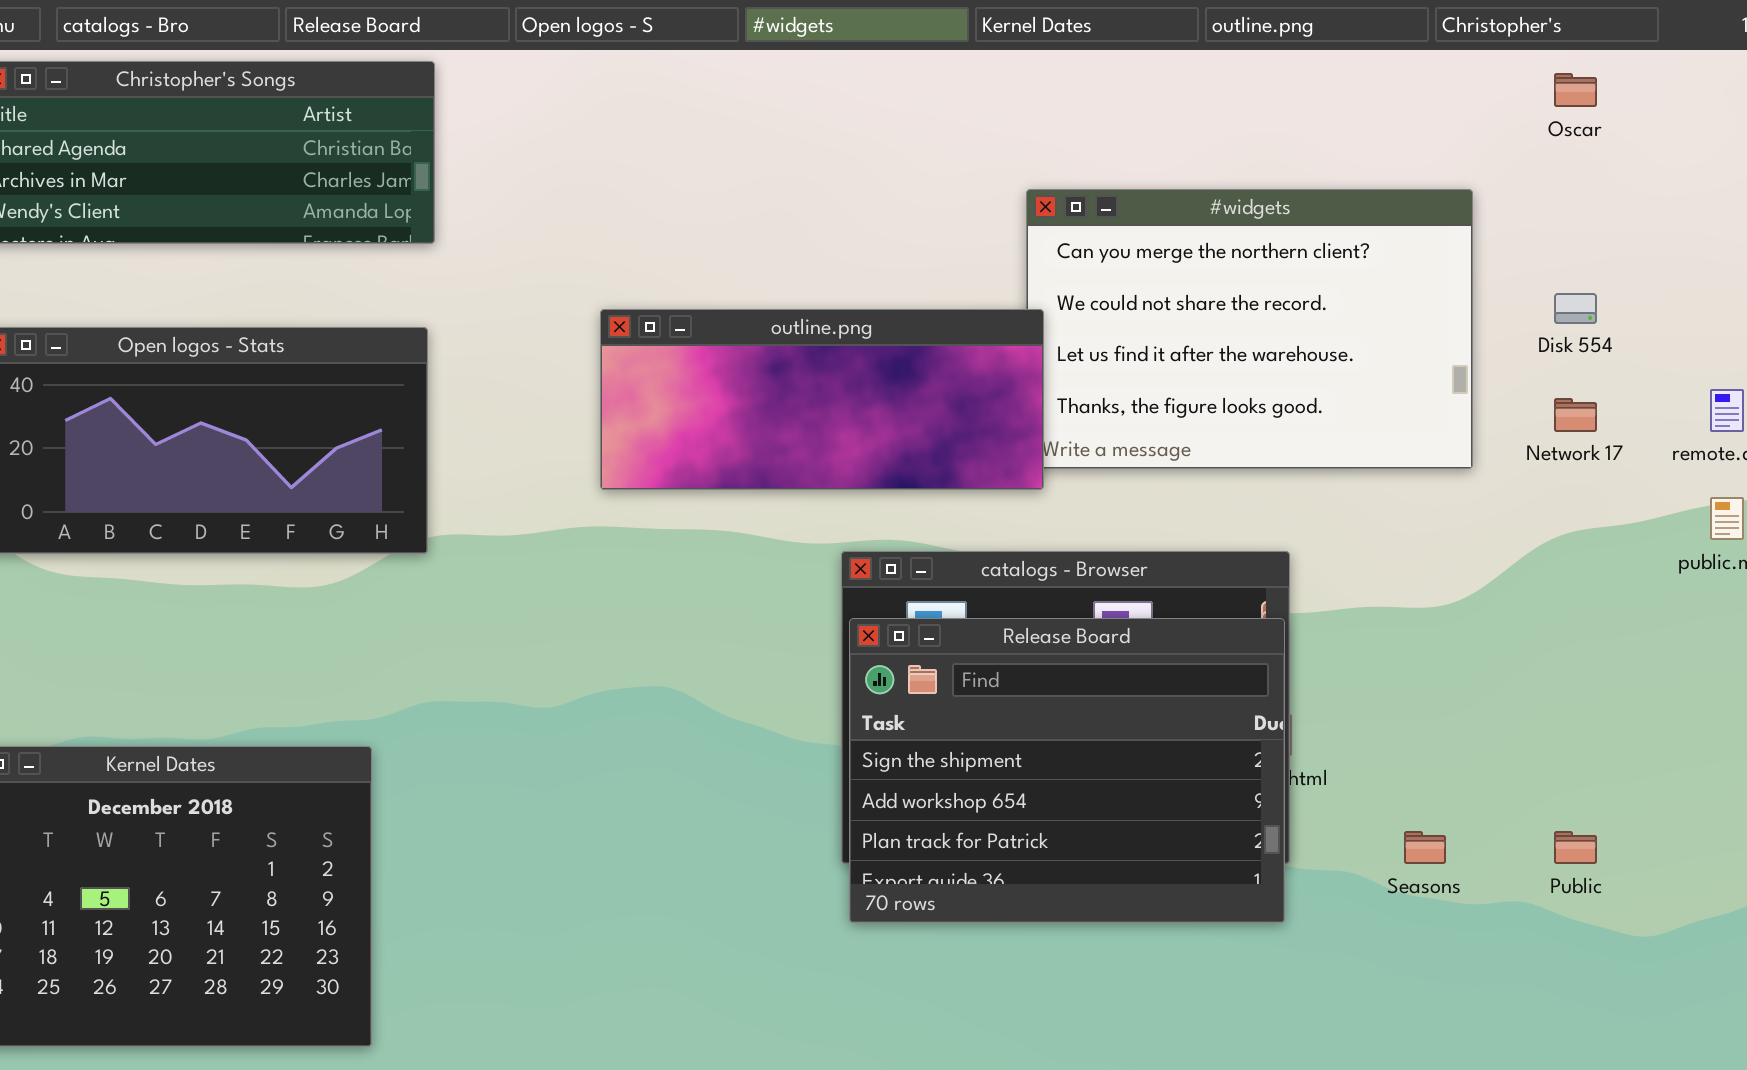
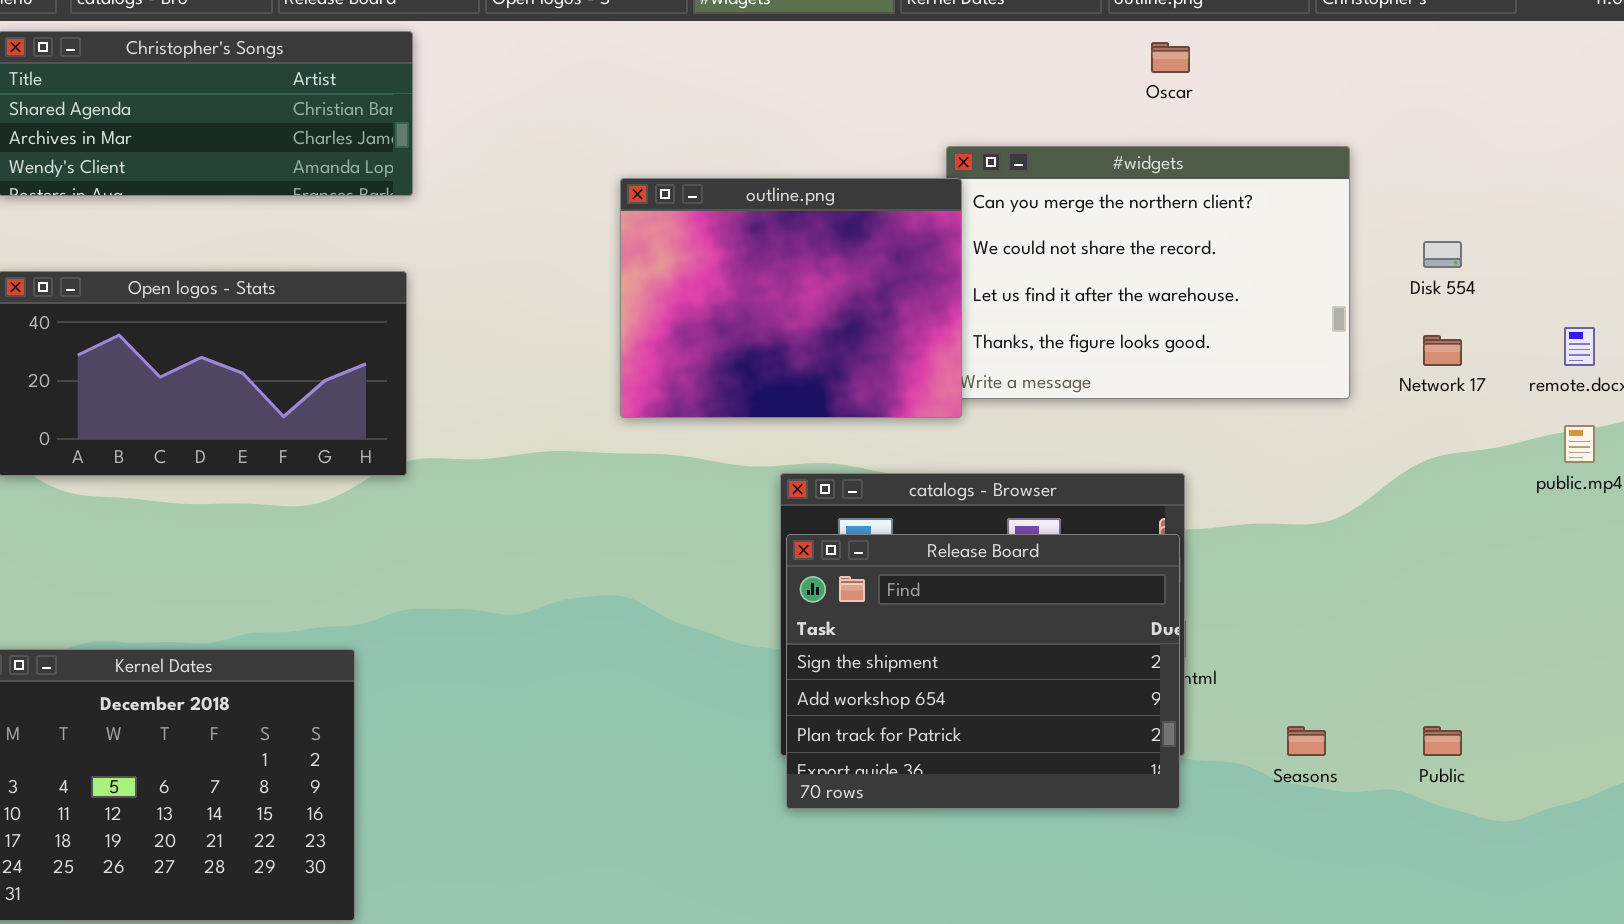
Oscar: [1554,73,1597,107] -> [1151,42,1190,73], moved
outline.png: [600,309,1044,490] -> [620,178,962,418], resized

